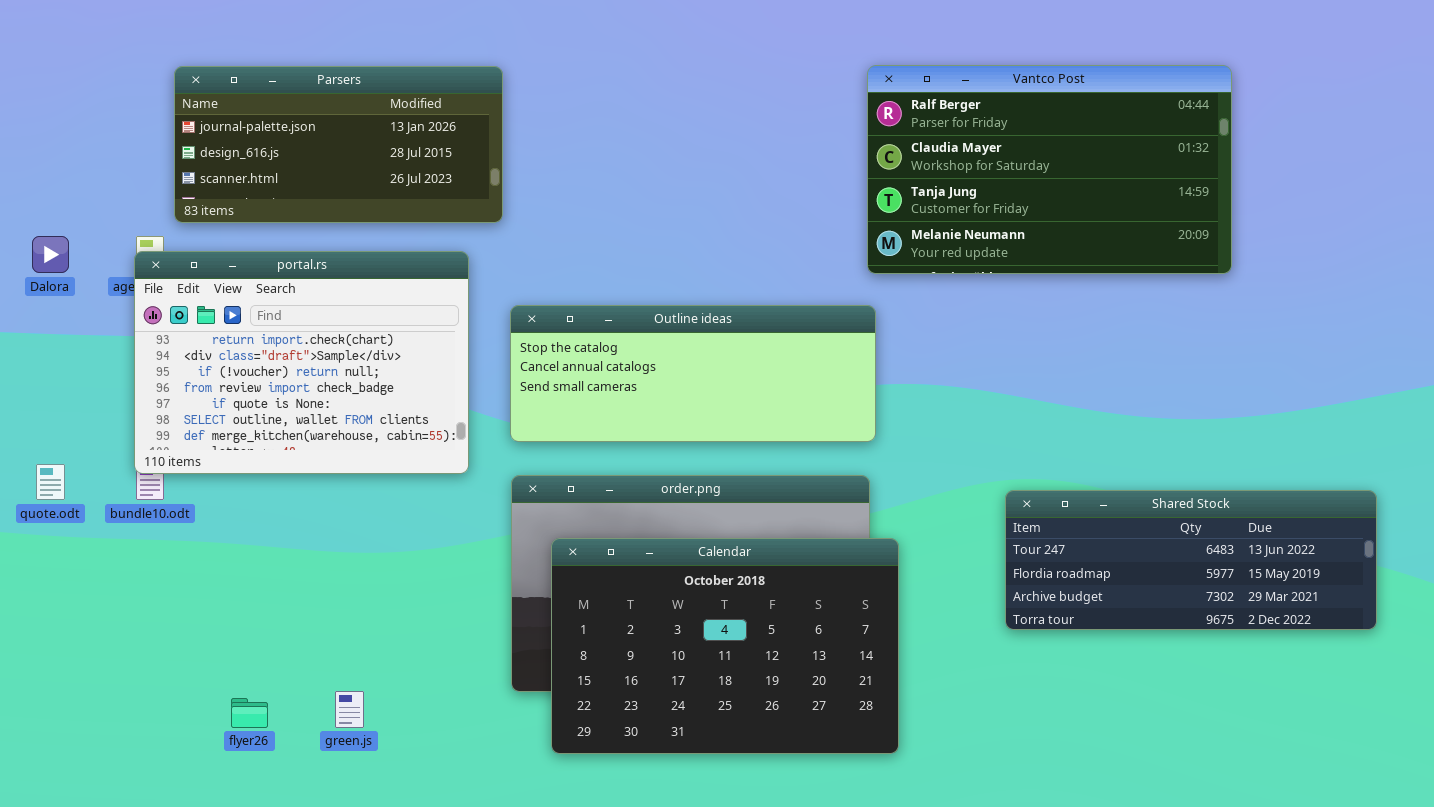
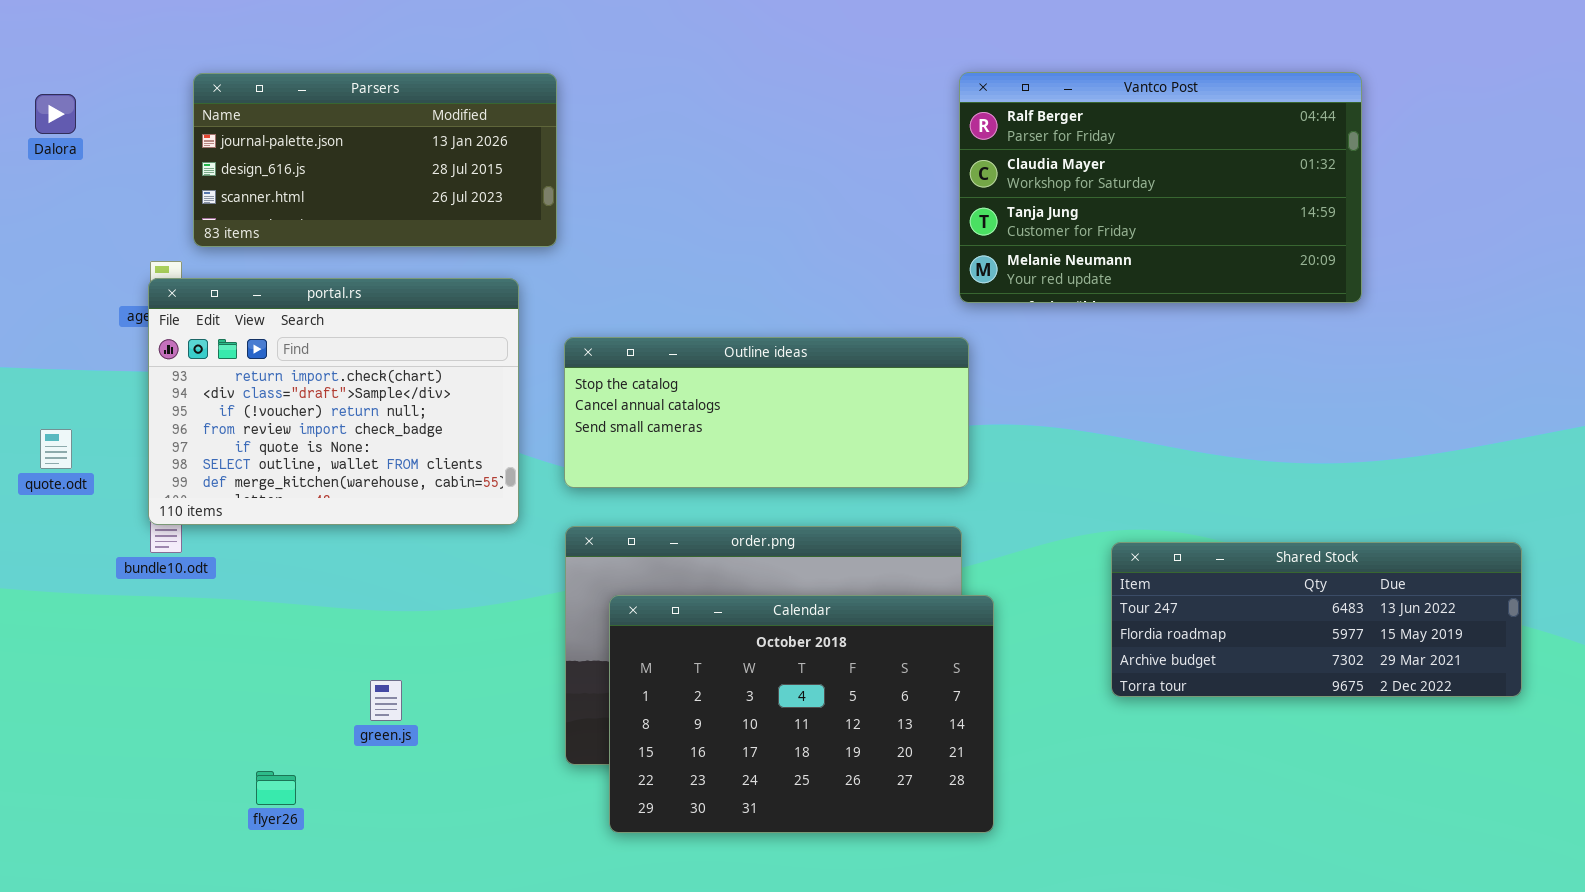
Dalora: [32,236,69,273] -> [35,94,76,134], moved
quote.odt: [36,464,65,500] -> [40,429,72,469], moved
green.js: [335,691,364,728] -> [370,680,402,721], moved

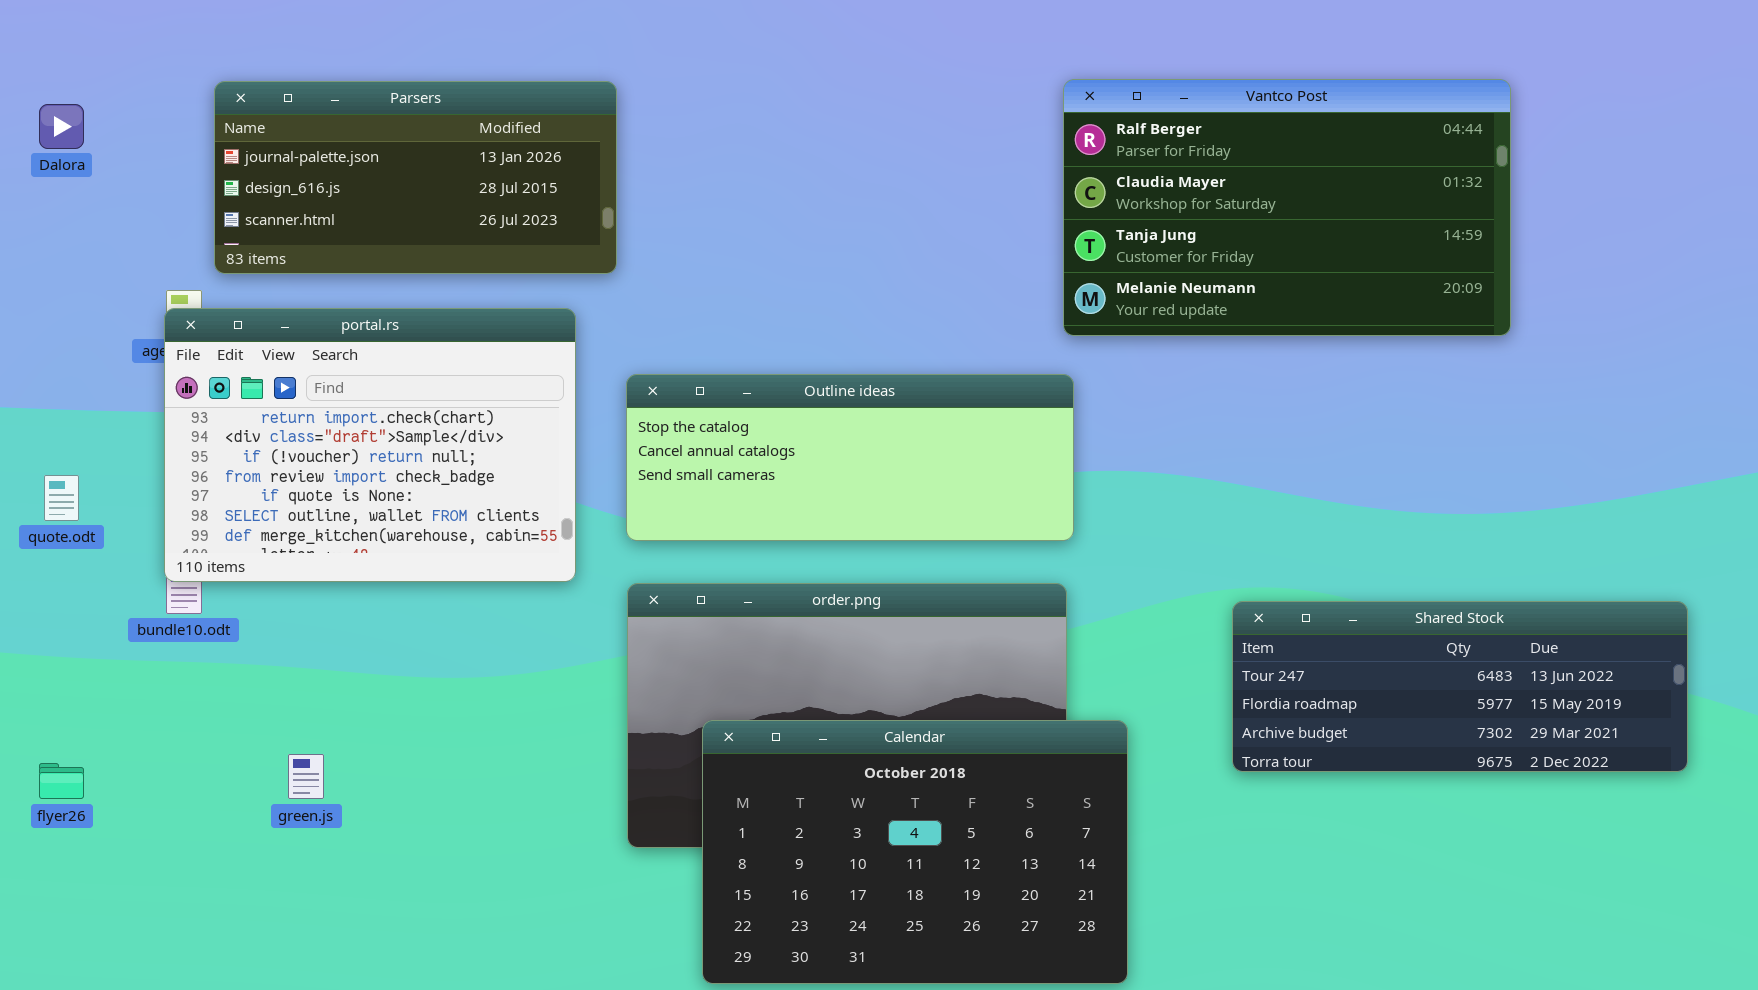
Calendar: [609,595,994,833] -> [702,720,1128,984], moved
green.js: [370,680,402,721] -> [288,754,324,799], moved
flyer26: [256,771,296,805] -> [39,763,84,799], moved

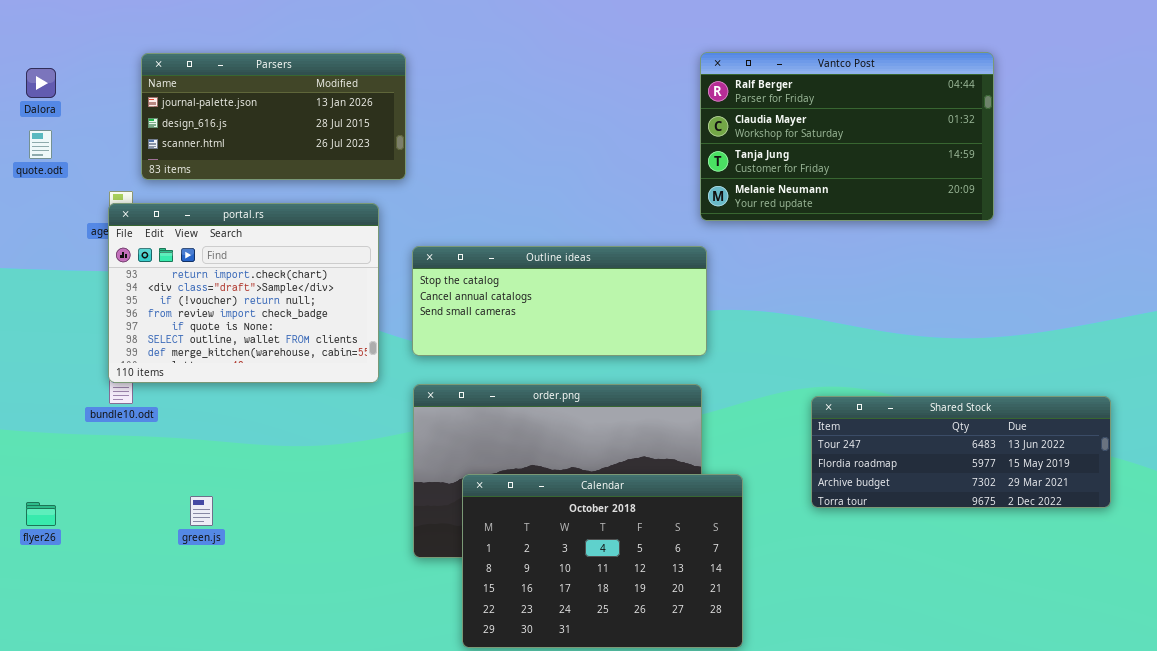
quote.odt: [44,475,79,521] -> [29,130,52,159], moved

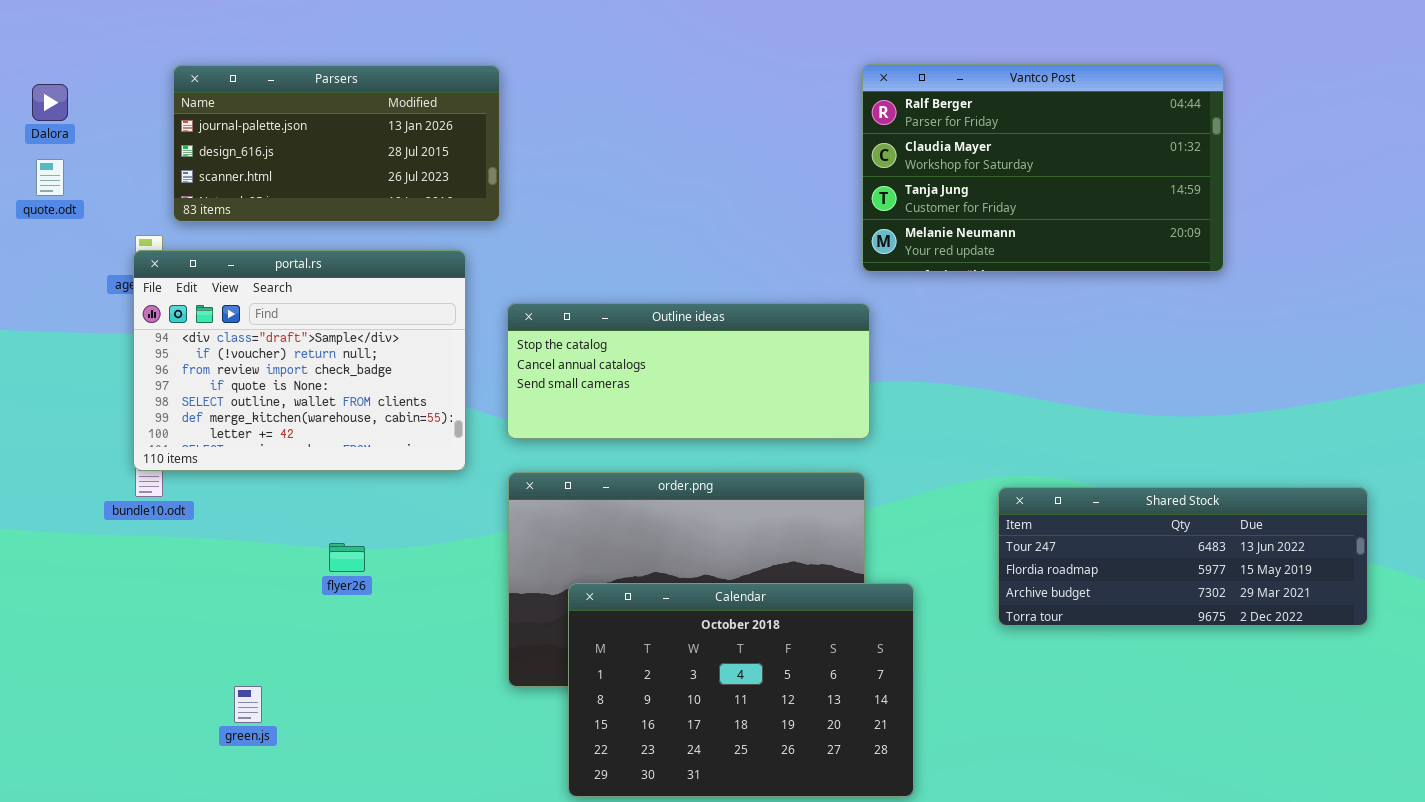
portal.rs: [108,203,379,383] -> [133,250,466,471], scrolled down 1 row
green.js: [190,496,213,526] -> [234,686,262,723], moved
flyer26: [26,502,56,526] -> [329,543,365,572], moved

